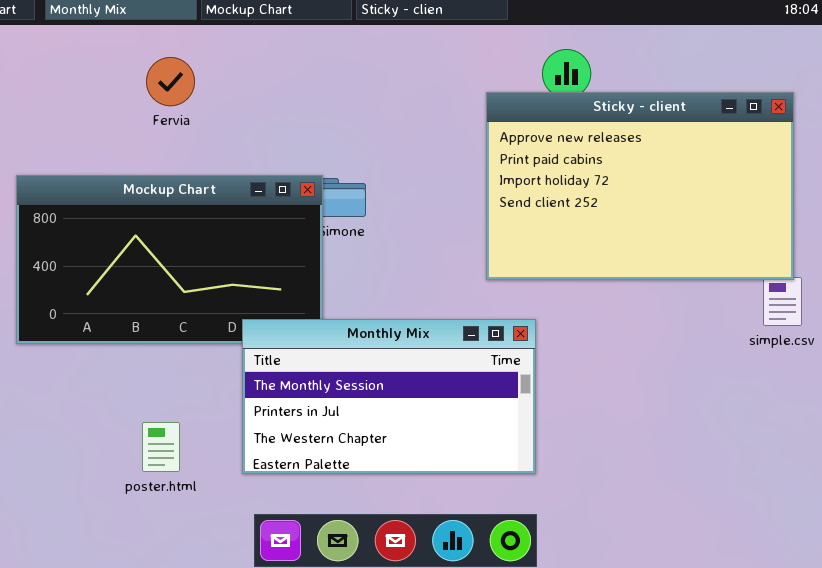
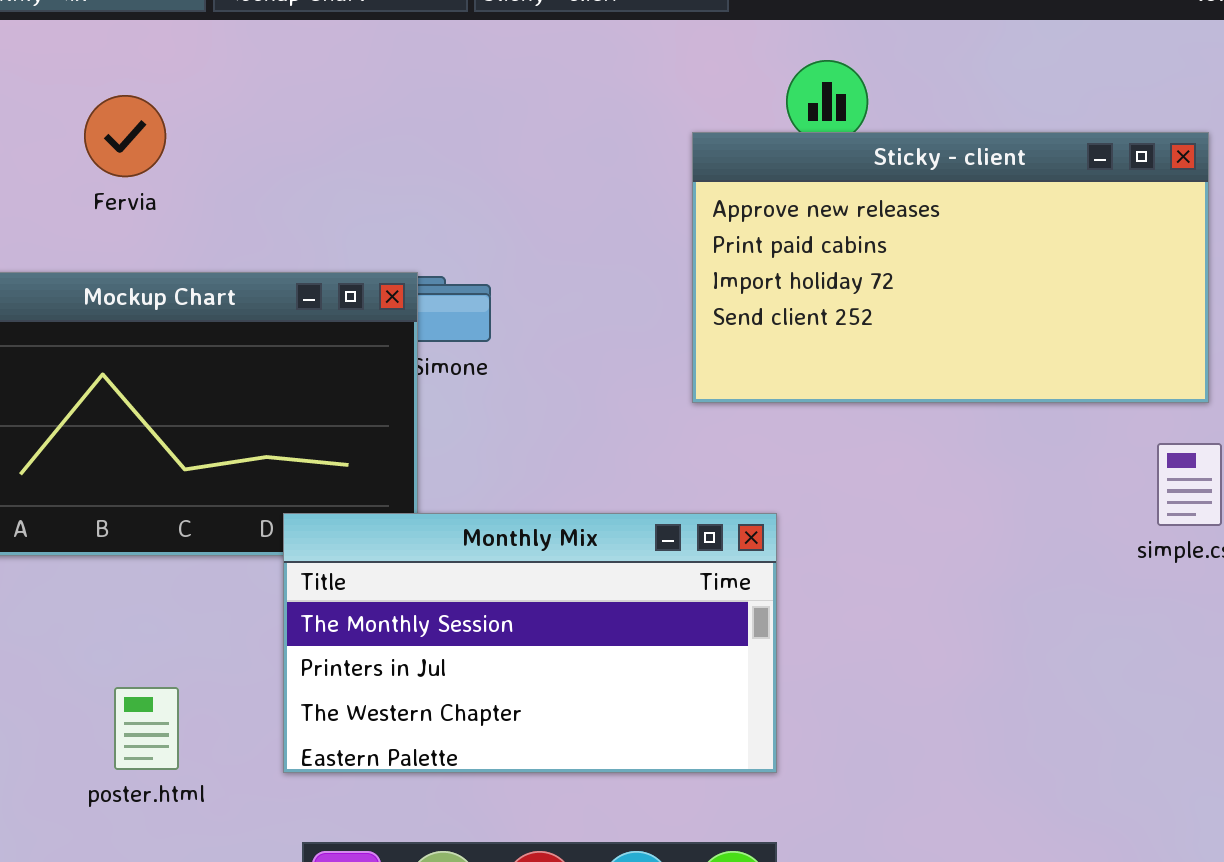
Fervia: [146,57,195,106] -> [84,95,166,177], moved
Sticky - client: [486,92,794,280] -> [692,132,1209,403], resized

